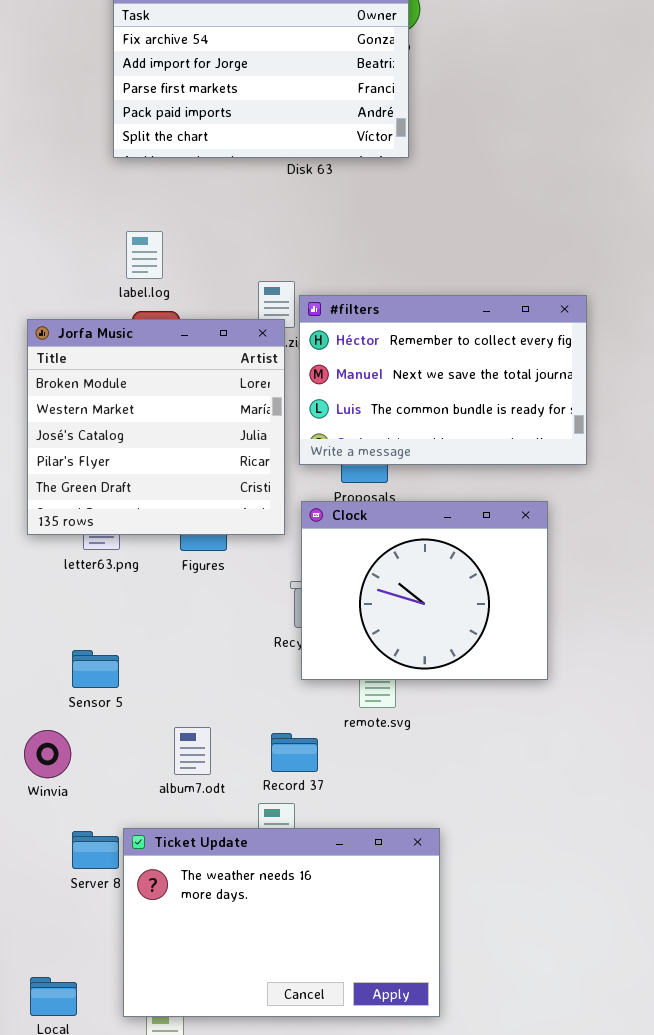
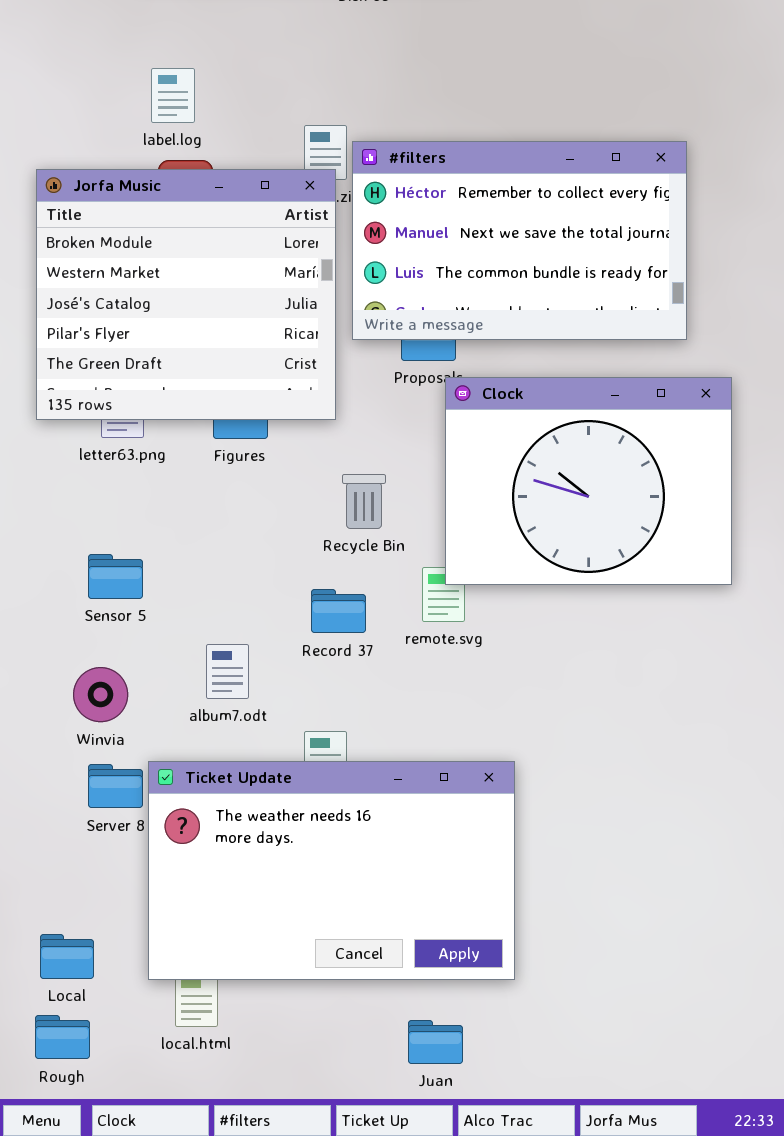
Clock: [301,501,548,680] -> [445,377,732,585], moved
Winvia: [24,730,71,778] -> [73,667,128,722], moved
Record 37: [271,733,318,772] -> [311,589,366,633], moved

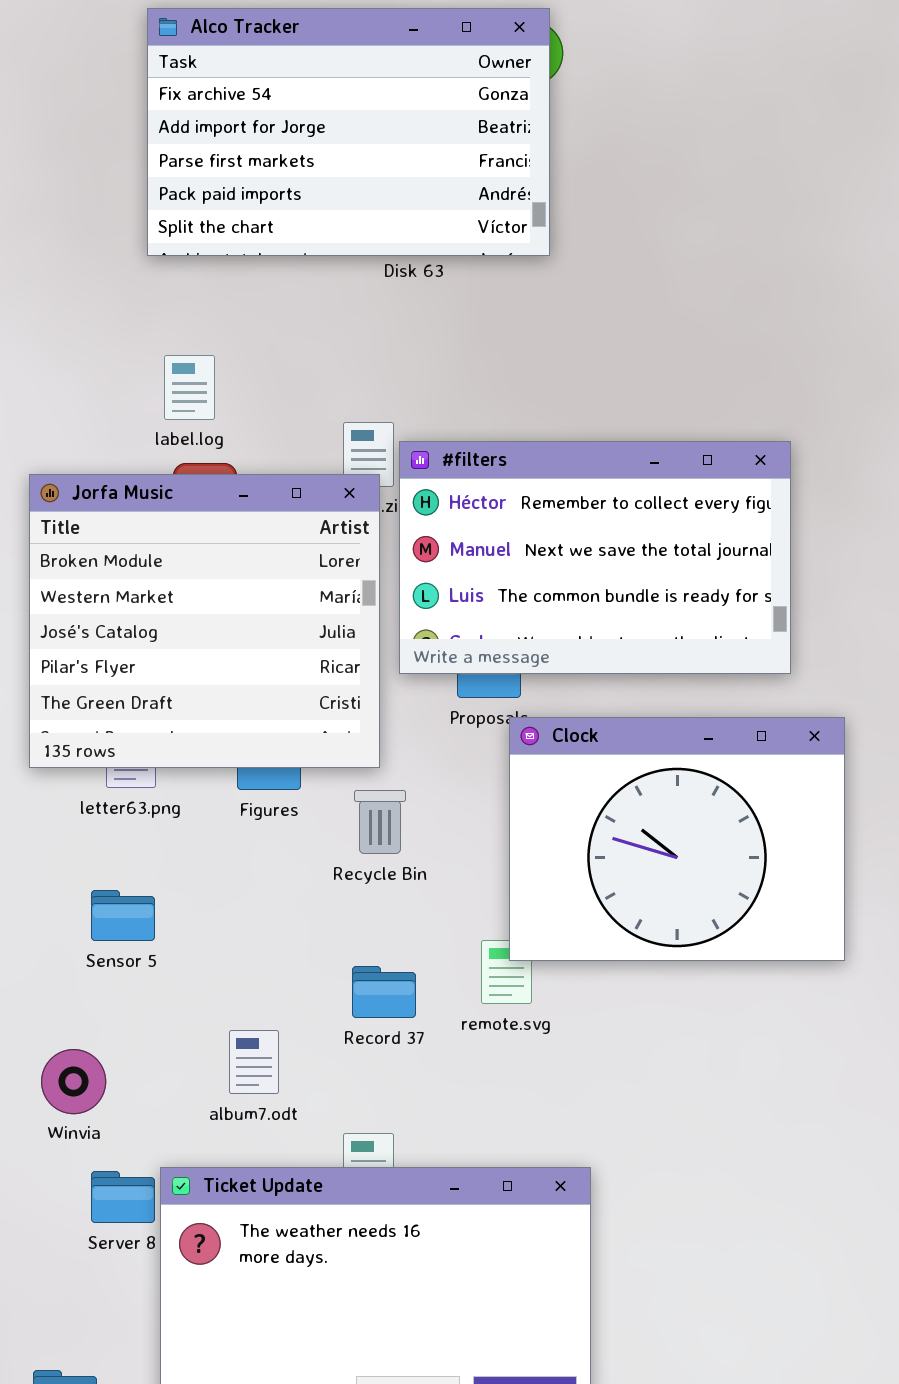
Recycle Bin: [342,474,386,529] -> [354,790,406,854], moved
Sensor 5: [88,554,143,599] -> [91,890,155,941], moved
Winvia: [73,667,128,722] -> [41,1049,106,1114], moved

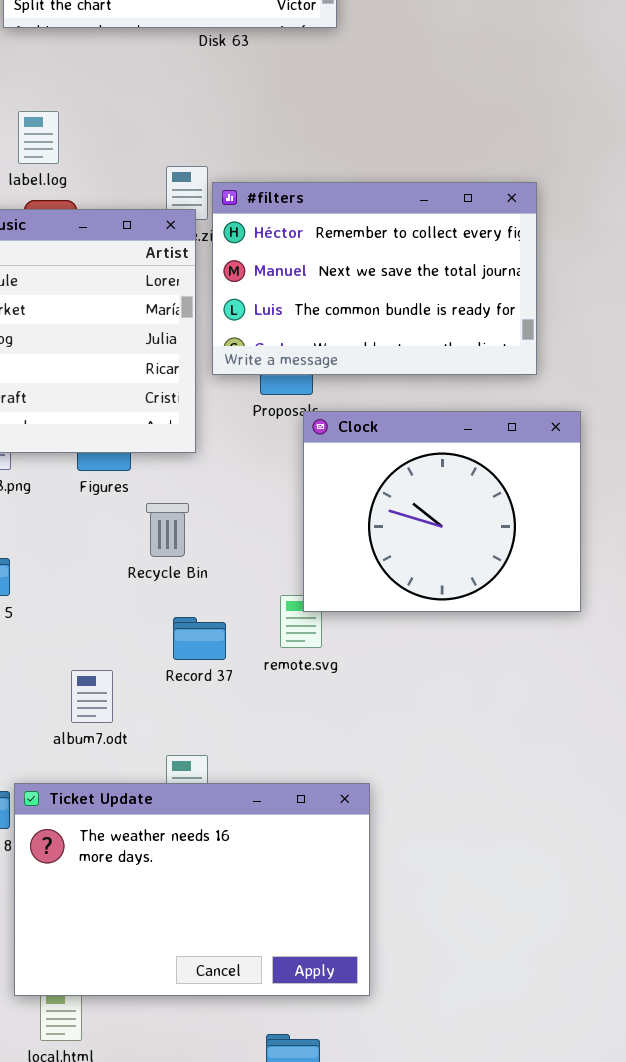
Recycle Bin: [354,790,406,854] -> [146,503,189,557], moved

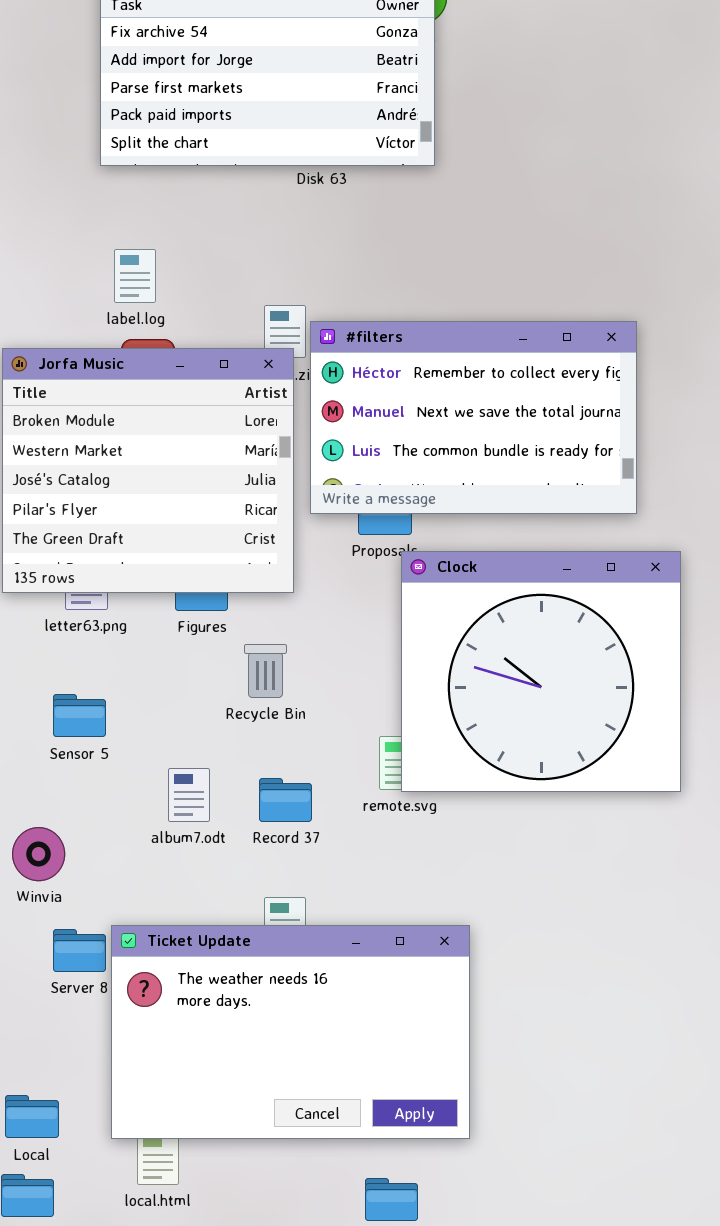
Clock: [303,411,581,612] -> [401,551,681,792], resized
Record 37: [173,617,226,660] -> [259,778,312,822], moved
album7.odt: [71,670,113,723] -> [168,768,210,822], moved

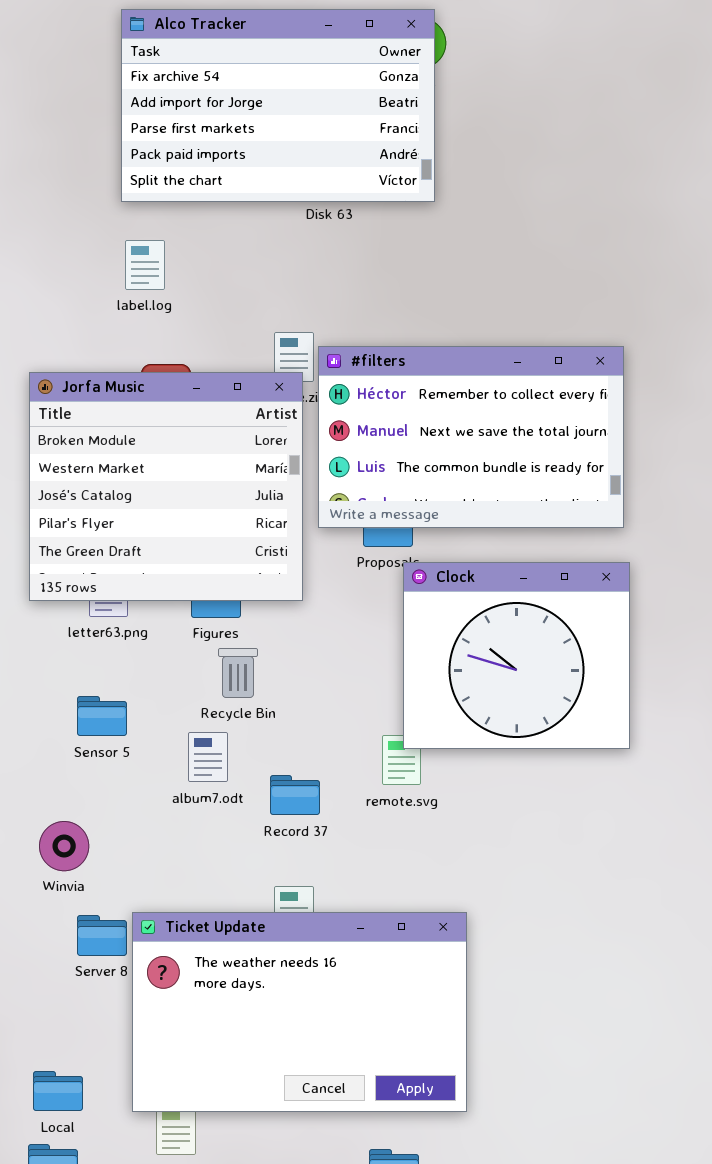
label.log: [114,249,156,303] -> [125,240,165,290], moved
Clock: [401,551,681,792] -> [403,562,630,749], resized
Recycle Bin: [244,644,287,698] -> [218,648,258,698], moved
album7.odt: [168,768,210,822] -> [188,732,228,782], moved

